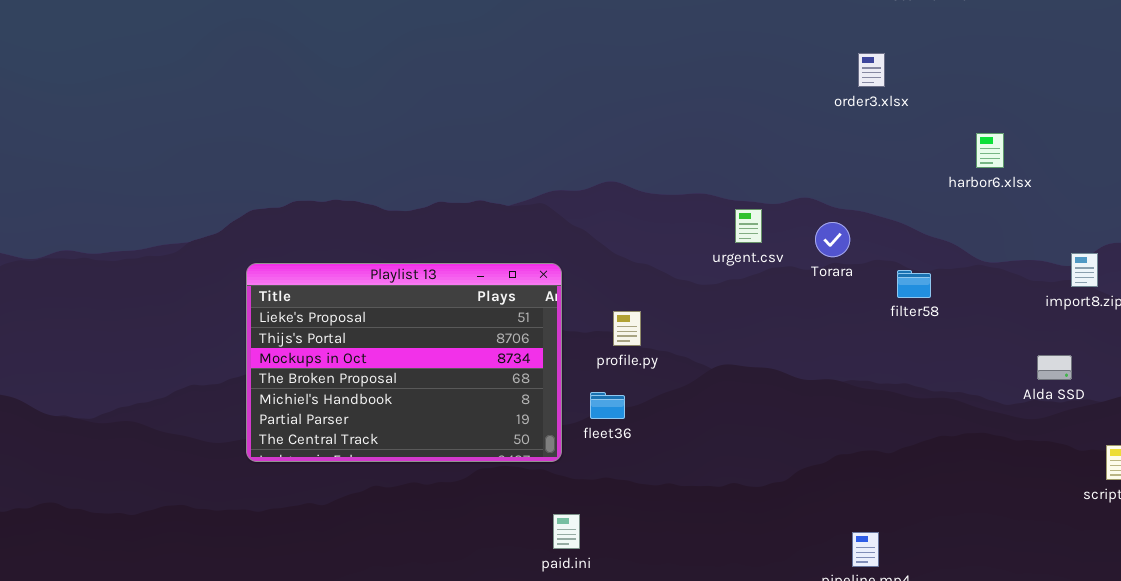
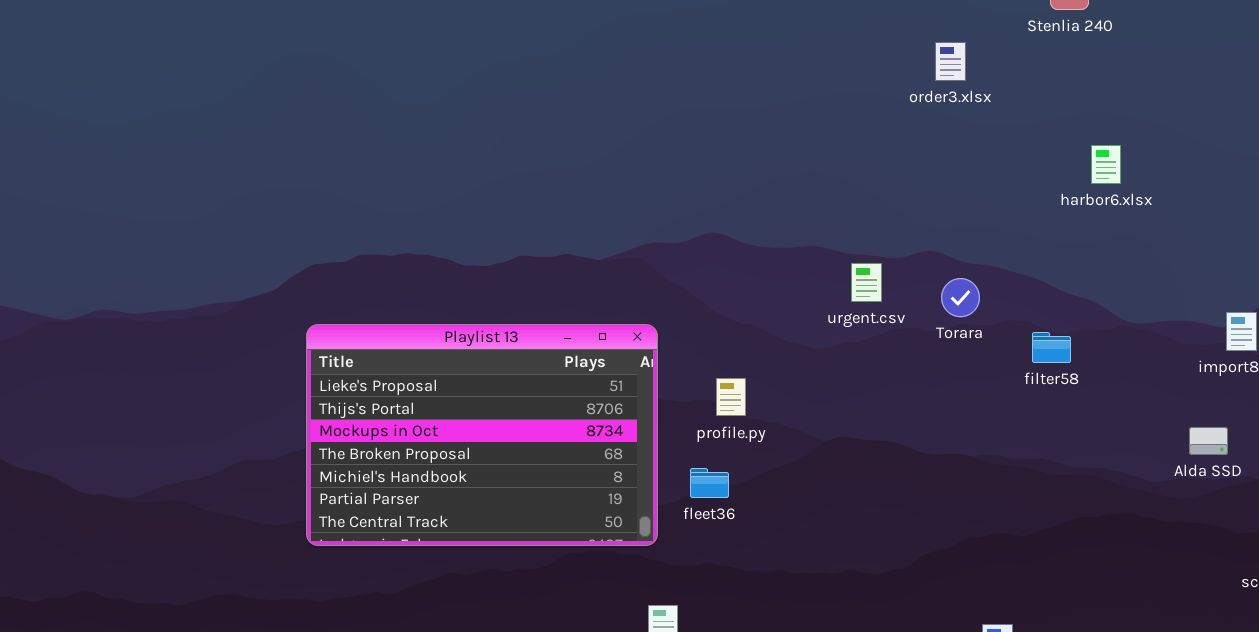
order3.xlsx: [858,53,885,87] -> [935,42,966,81], moved
harbor6.xlsx: [976,133,1004,168] -> [1091,145,1121,184], moved

